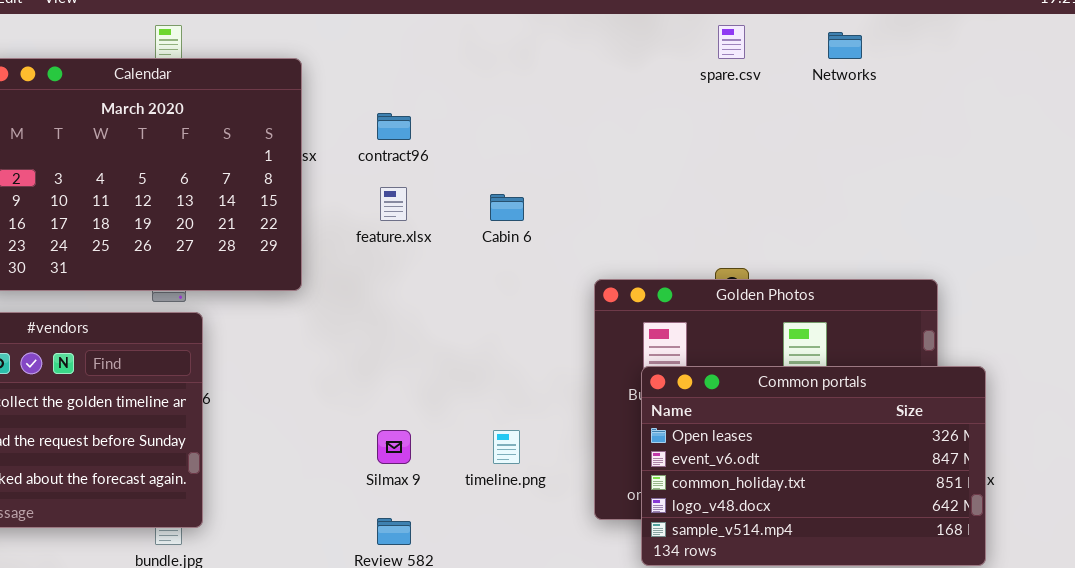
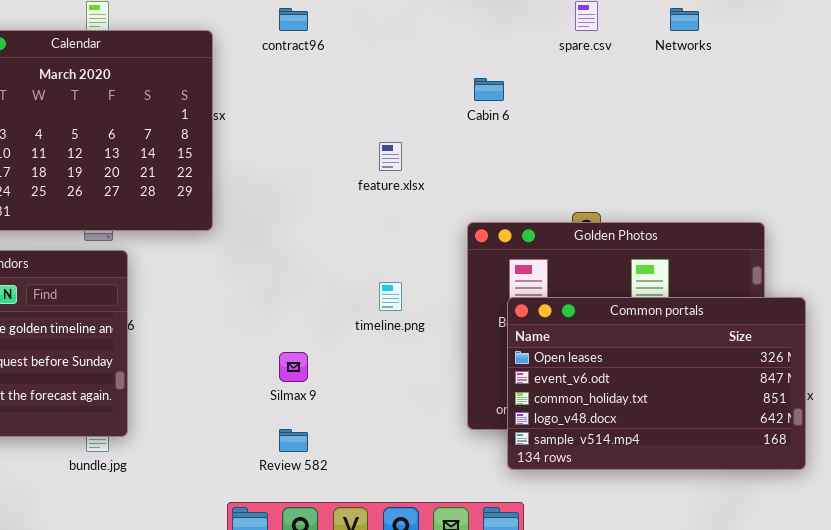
contract96: [377,113,411,140] -> [279,8,308,31], moved
feature.xlsx: [380,187,407,221] -> [379,142,402,171], moved
Cabin 6: [490,194,524,221] -> [474,78,504,101], moved
timeline.png: [493,430,520,464] -> [379,282,402,311], moved

